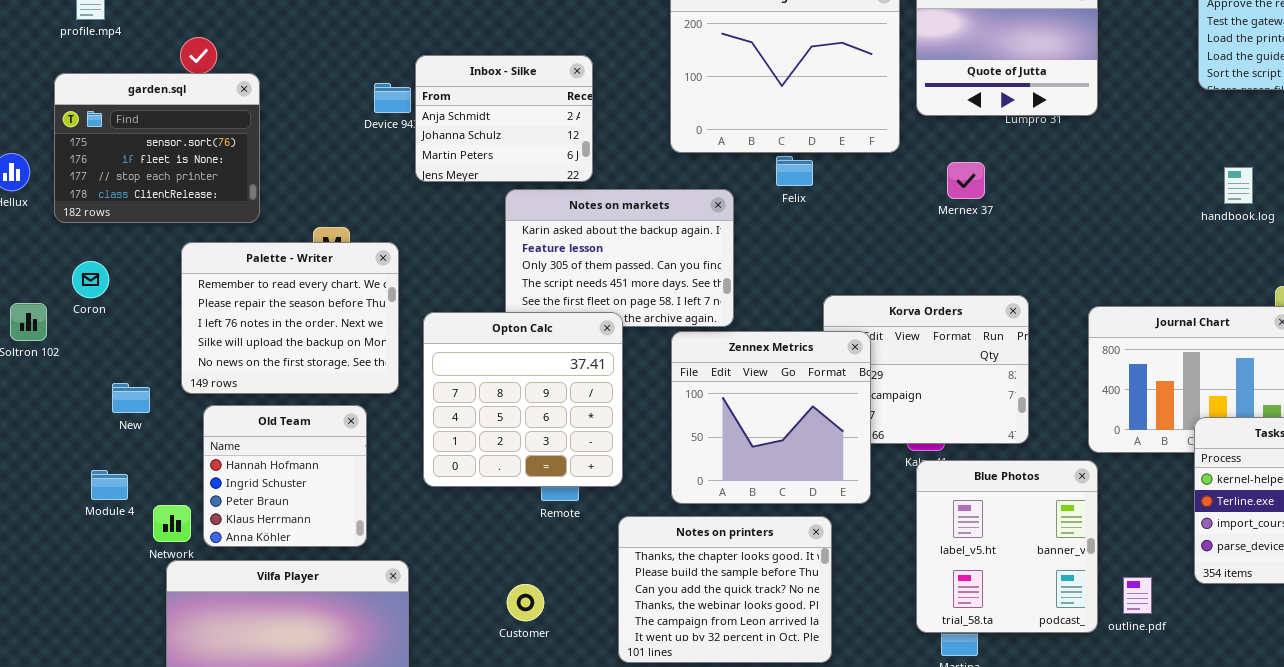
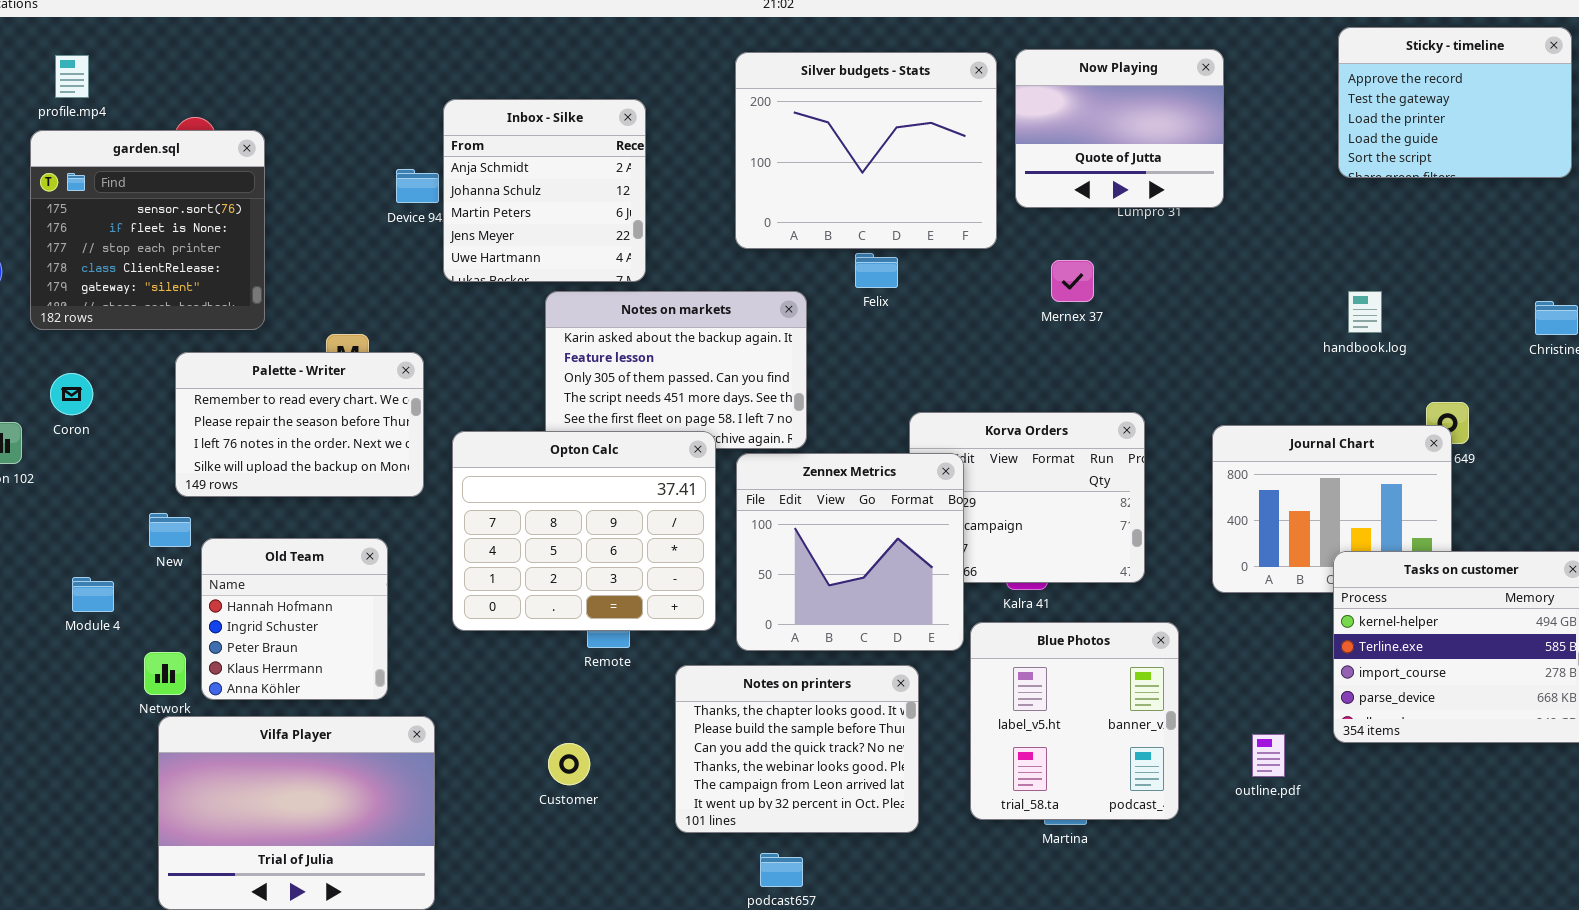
Inbox - Silke: [415,55,593,182] -> [443,99,646,282], resized
garden.sql: [54,73,260,223] -> [30,130,265,330], resized
handbook.log: [1224,167,1253,204] -> [1348,291,1382,333], moved
Palette - Writer: [181,242,399,394] -> [175,352,424,497], resized
Opton Calc: [423,312,623,487] -> [452,431,716,631], resized
New: [112,383,150,413] -> [149,513,191,547], moved
Blue Photos: [916,460,1098,633] -> [970,622,1179,820], moved
Module 4: [91,470,128,500] -> [72,577,114,612], moved

